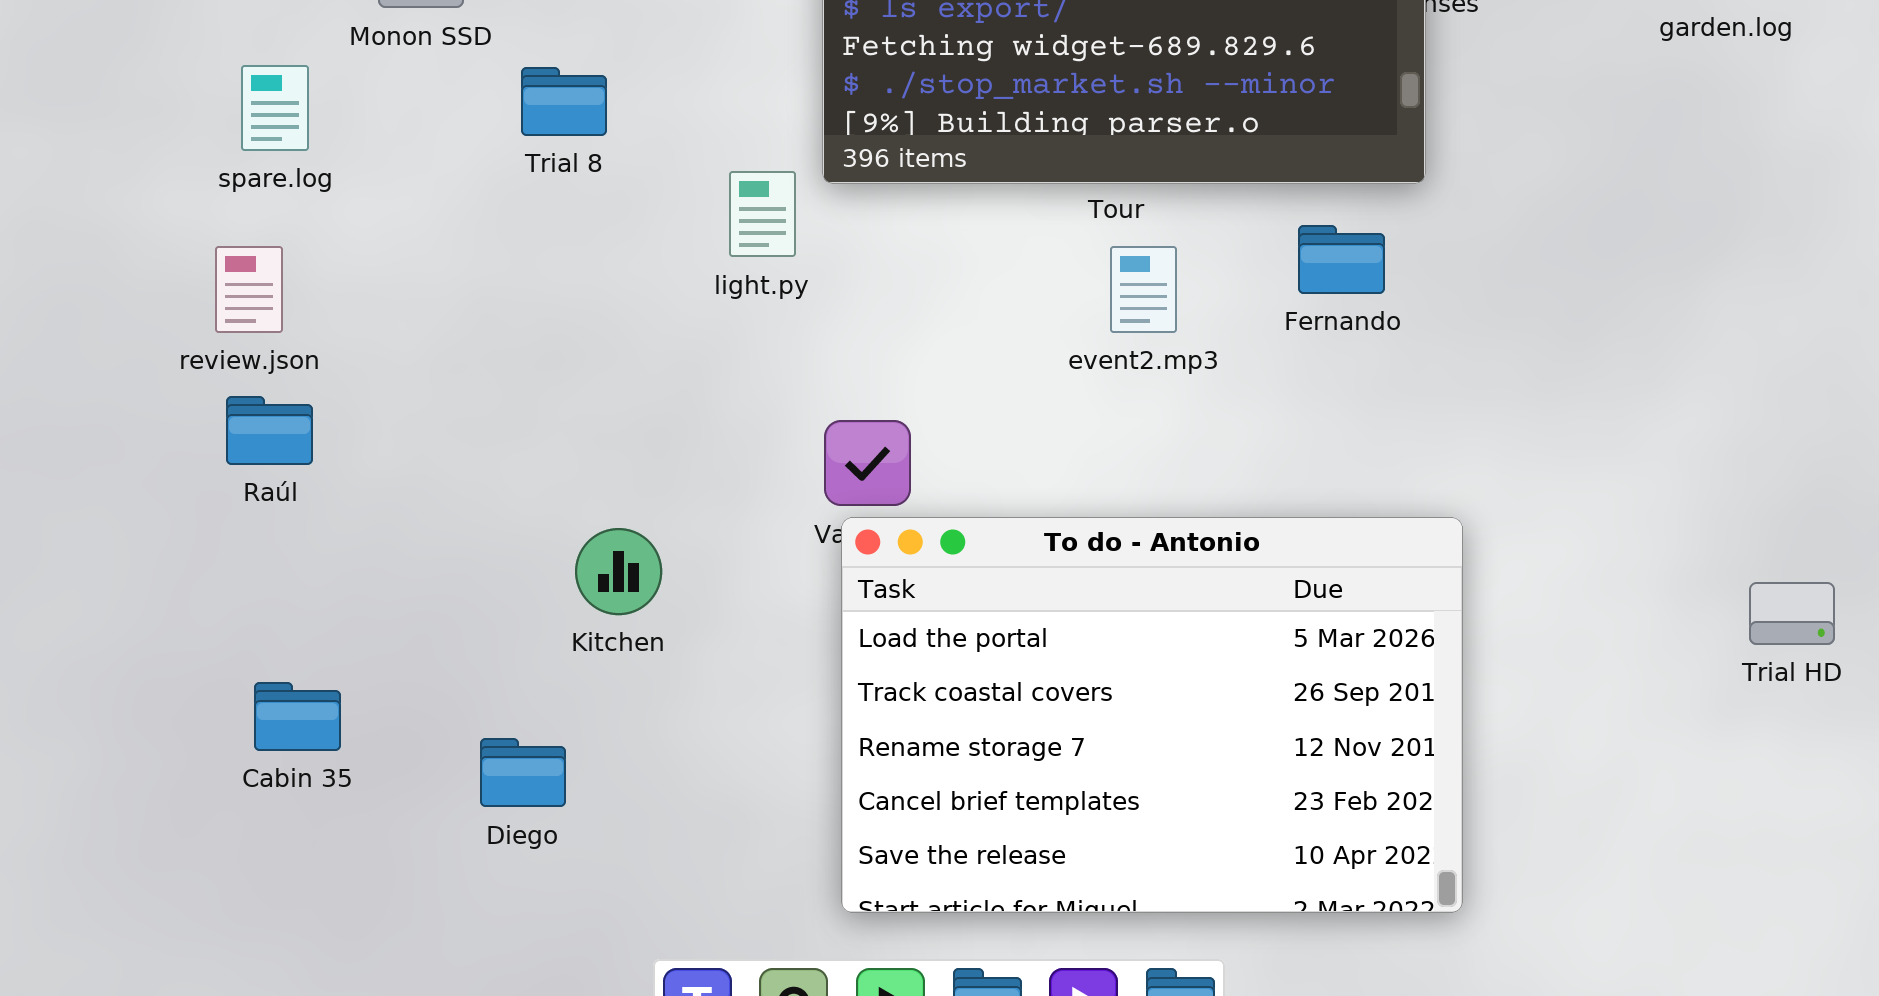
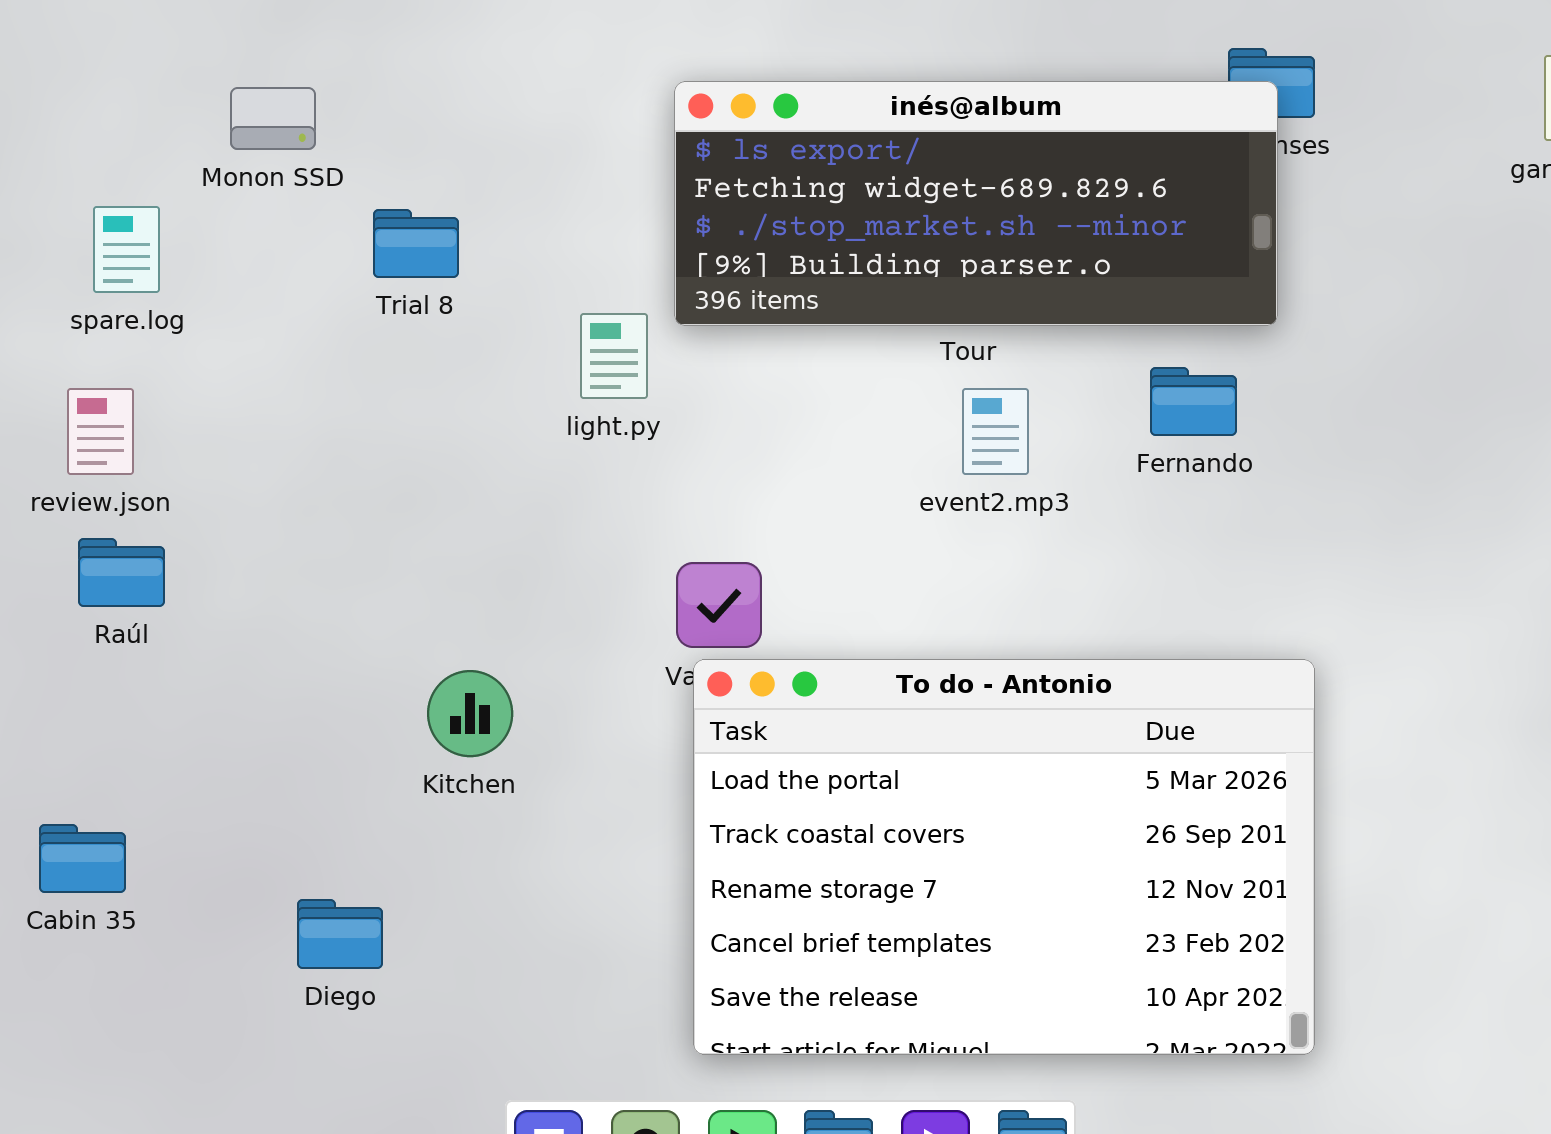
Cabin 35: [254,682,341,751] -> [39,824,126,893], moved
Diego: [480,738,566,807] -> [297,899,383,969], moved

